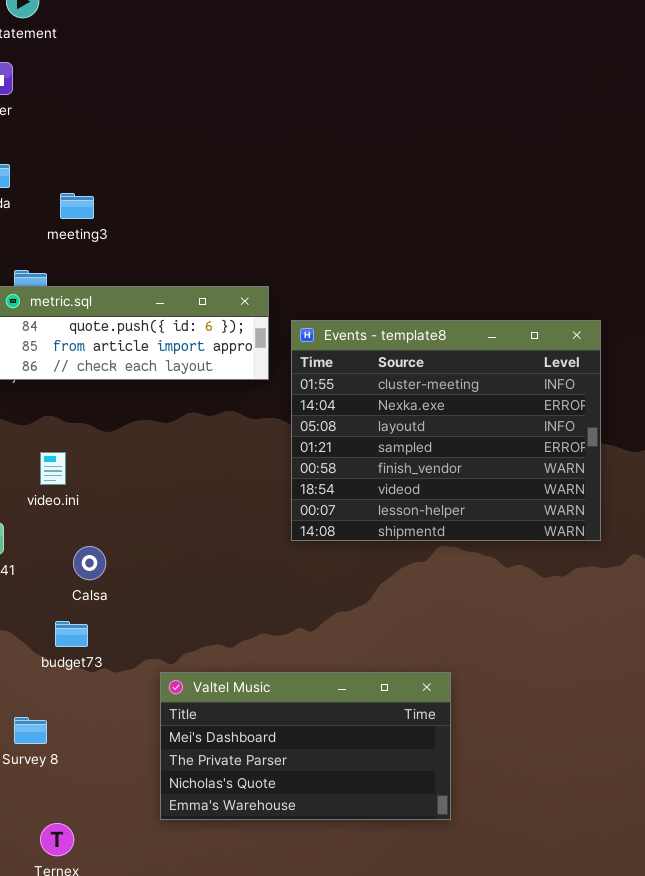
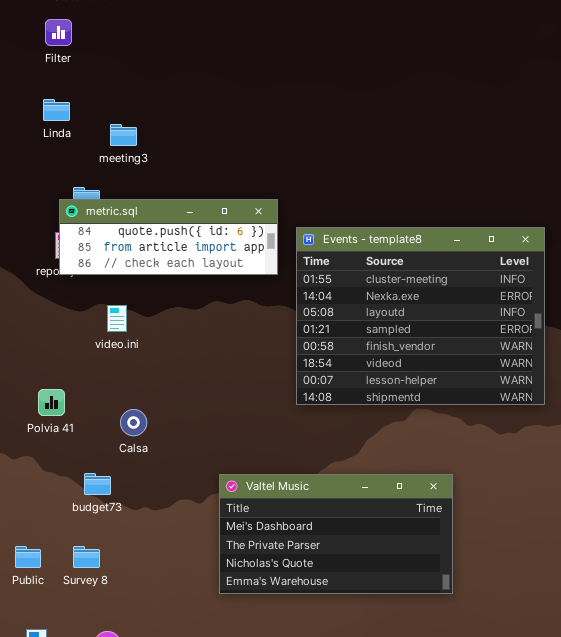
video.ini: [40,452,66,485] -> [107,305,127,332], moved
budget73: [55,621,88,647] -> [84,473,111,495], moved
Valtel Music: [160,672,451,820] -> [219,474,453,594], moved

